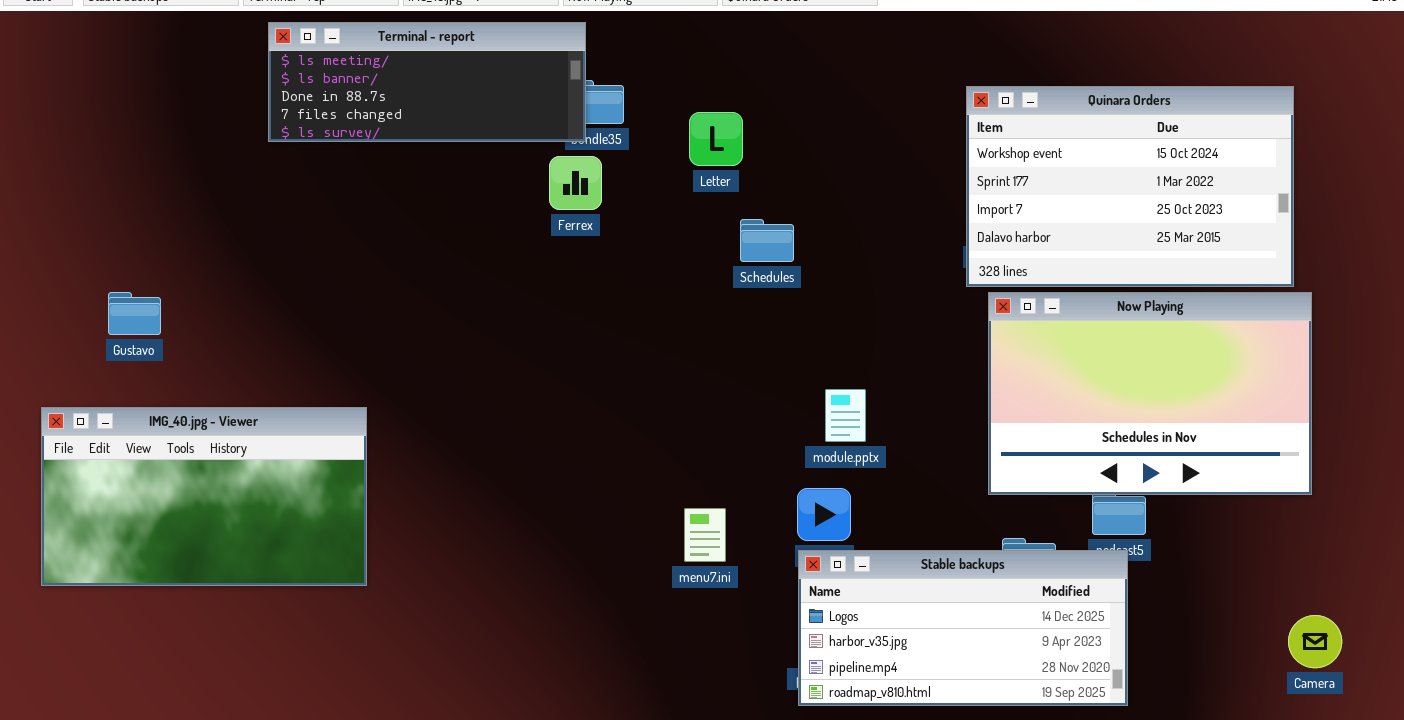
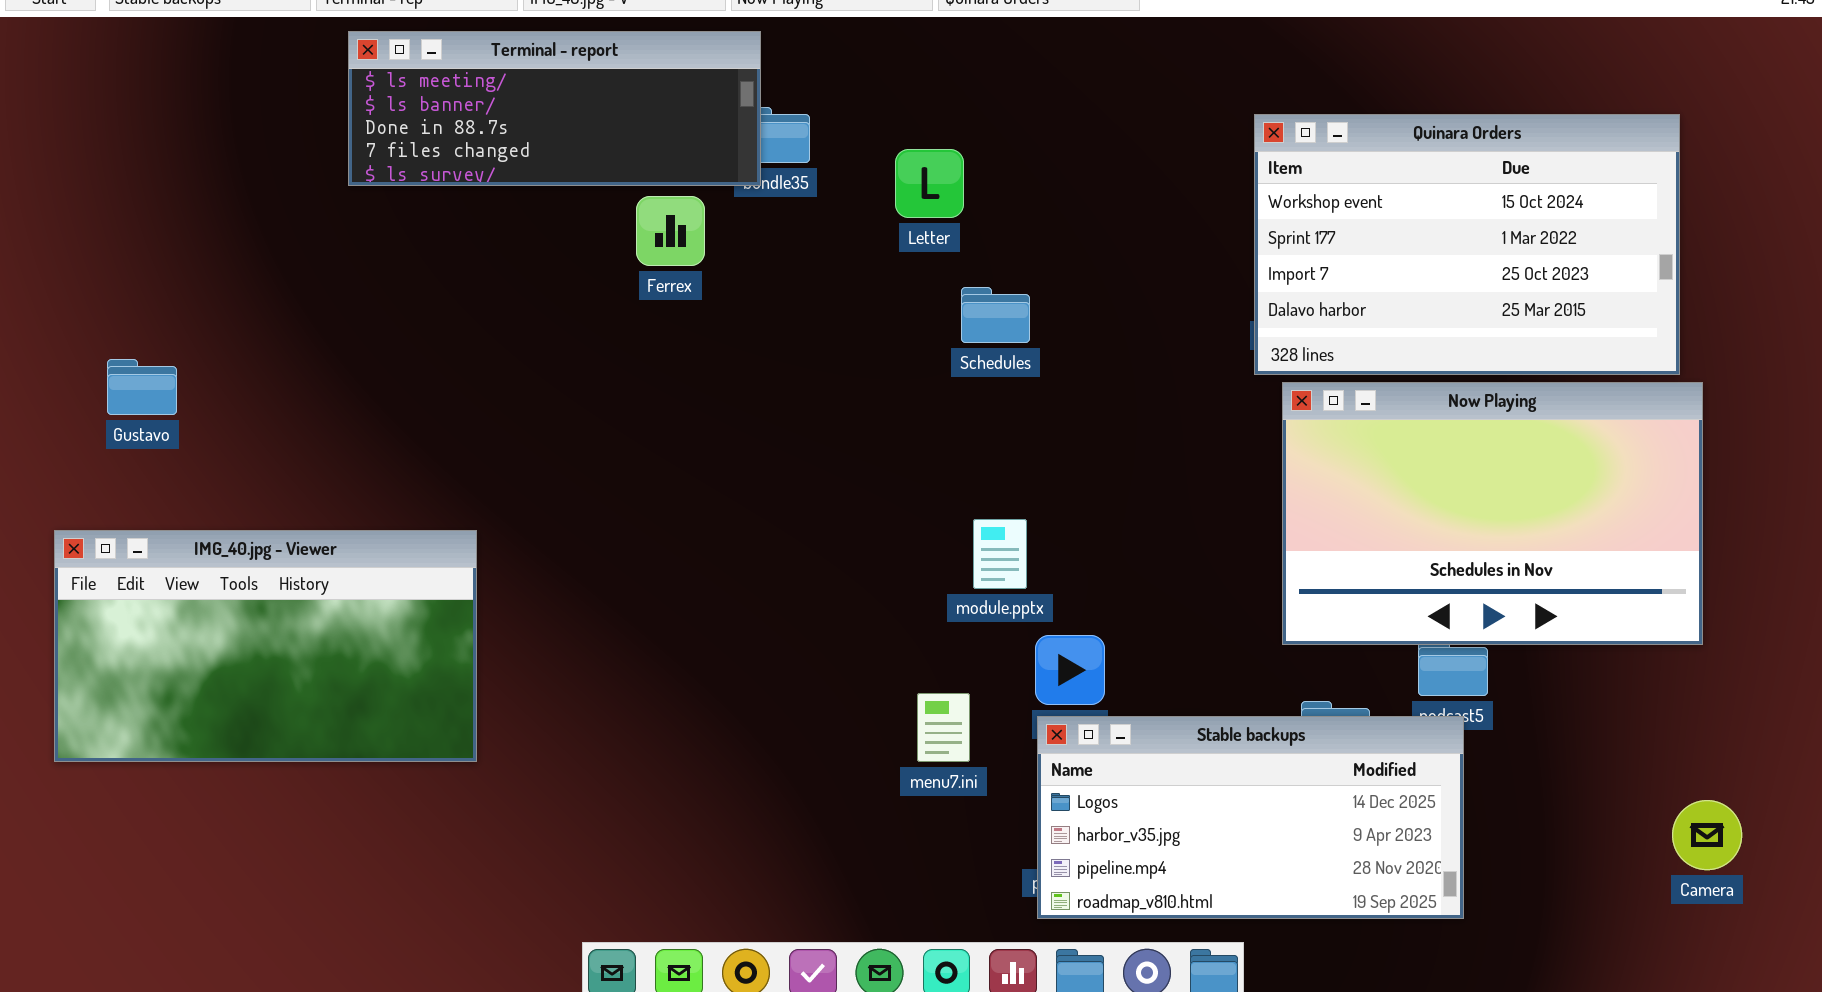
Ferrex: [549,156,602,210] -> [636,196,705,266], moved
Gustavo: [108,292,161,335] -> [107,359,177,415], moved
module.pptx: [825,389,866,442] -> [973,519,1027,589], moved
menu7.ini: [684,508,726,562] -> [917,693,970,762], moved

